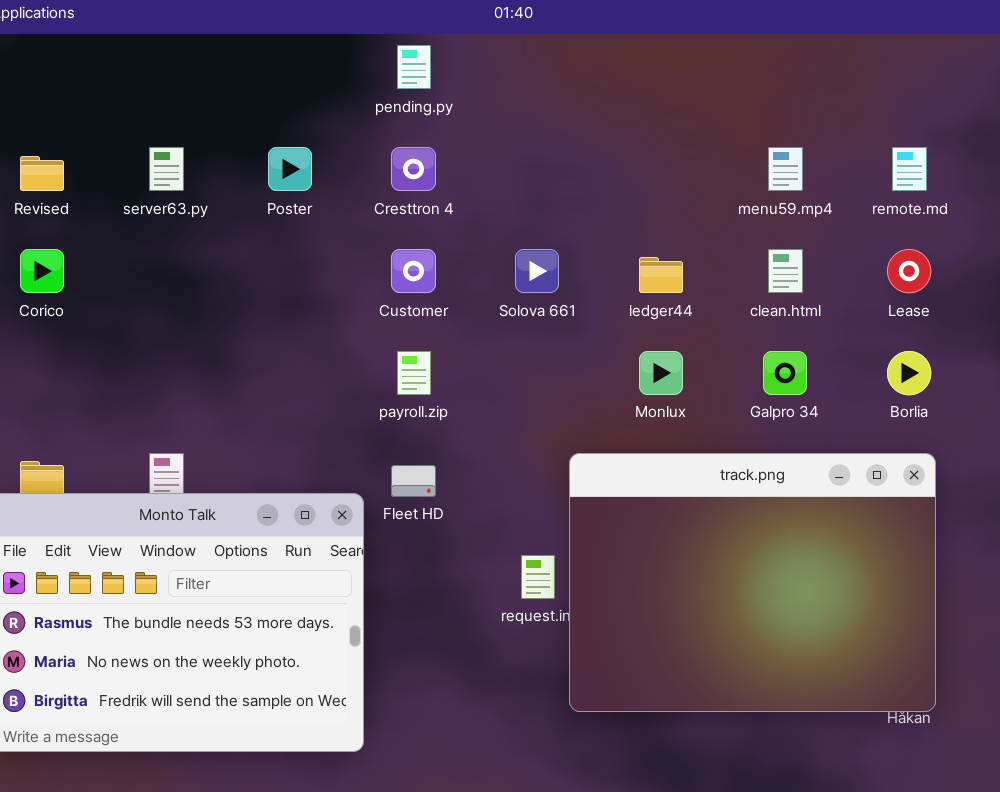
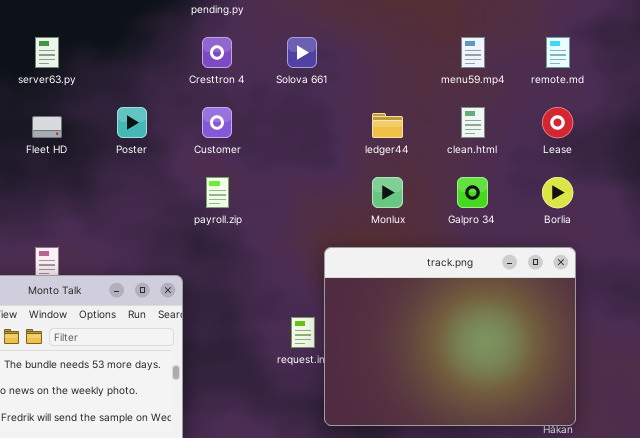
Poster: [268,147,312,191] -> [117,107,147,138], moved
Solova 661: [515,249,559,293] -> [287,37,317,68], moved
Fleet HD: [391,465,436,497] -> [32,116,62,138], moved

